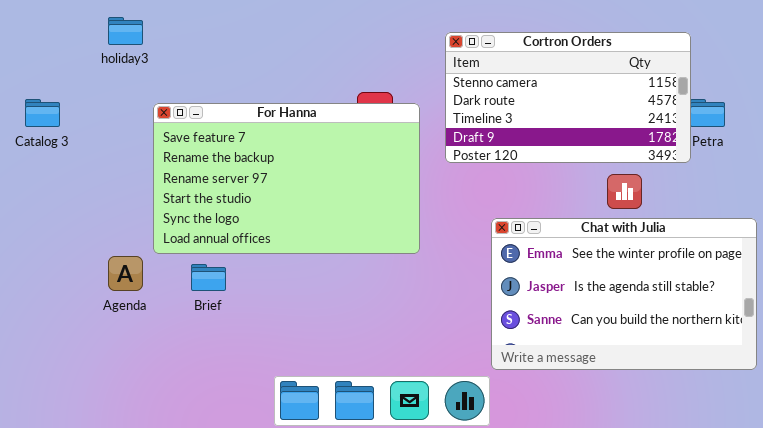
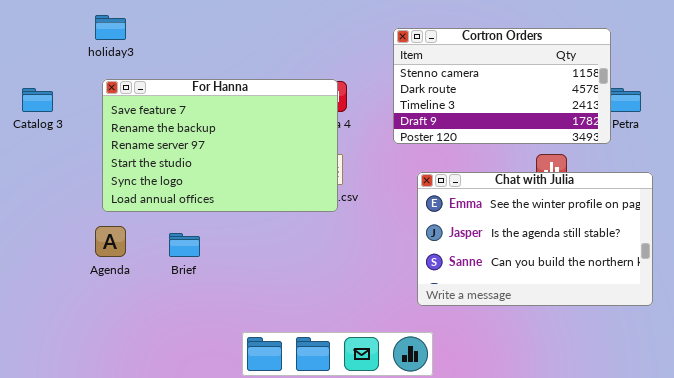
For Hanna: [153,103,420,254] -> [102,79,338,212], moved
Chat with Julia: [491,218,757,370] -> [417,172,653,306], moved

